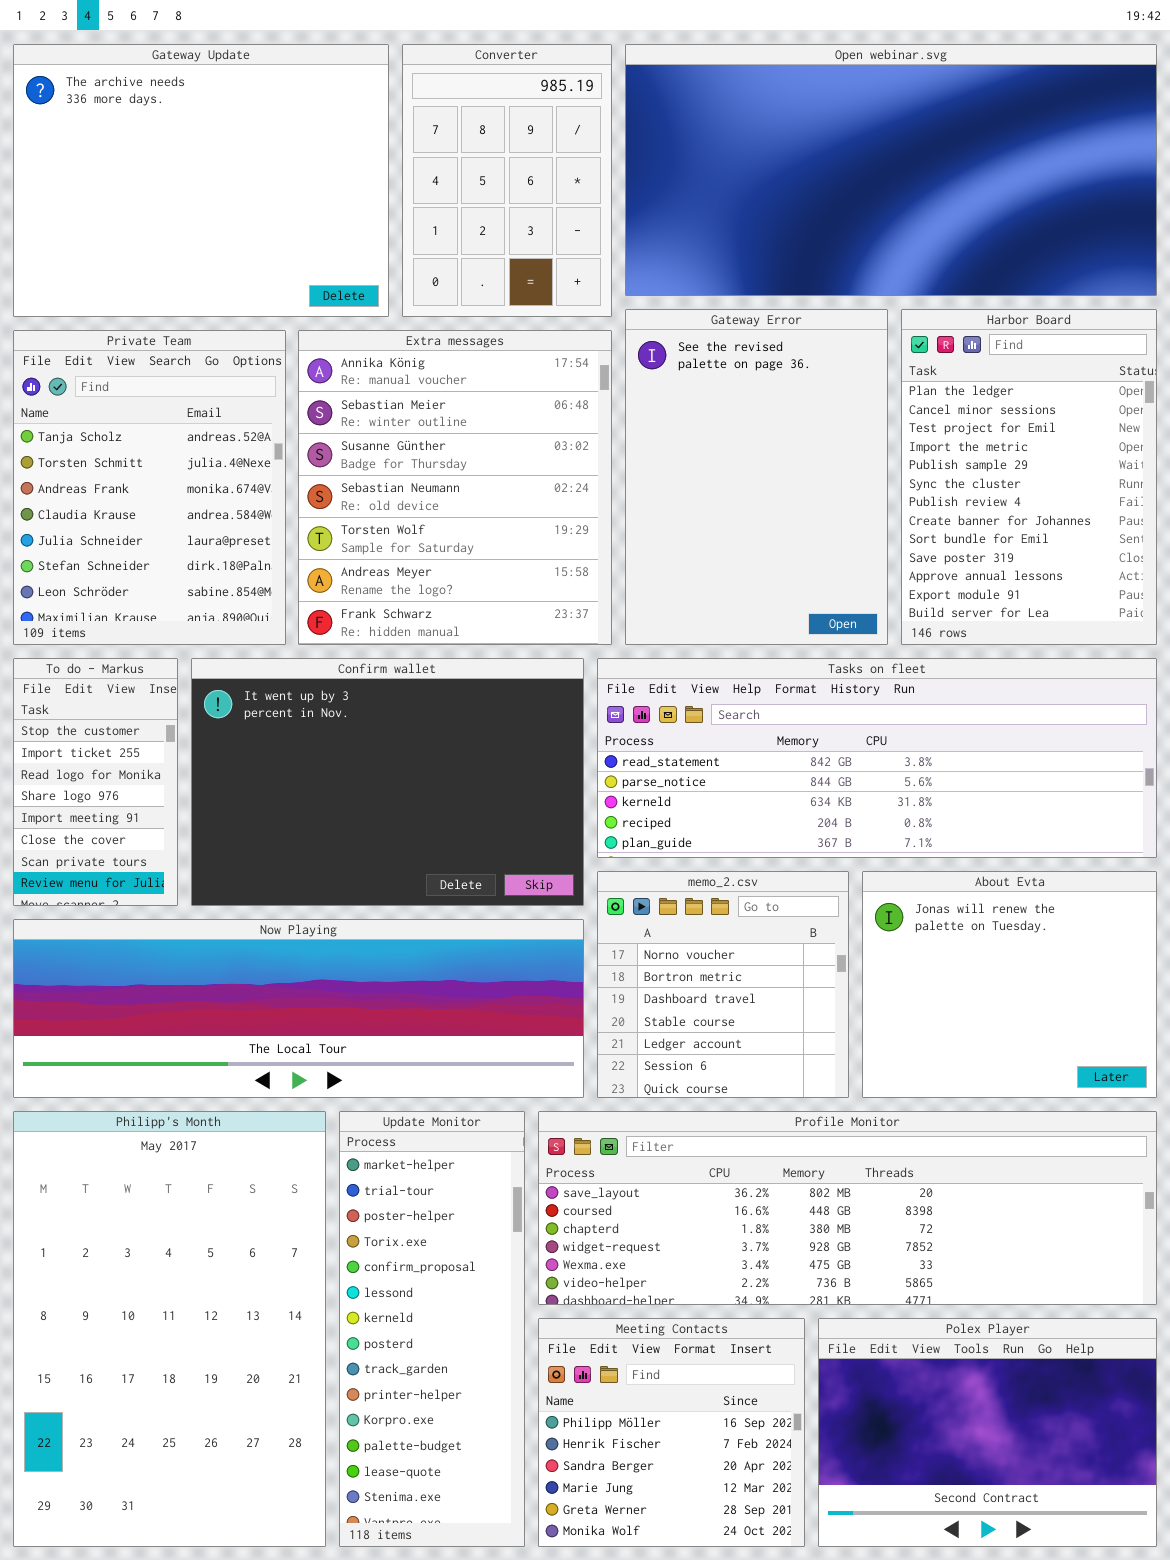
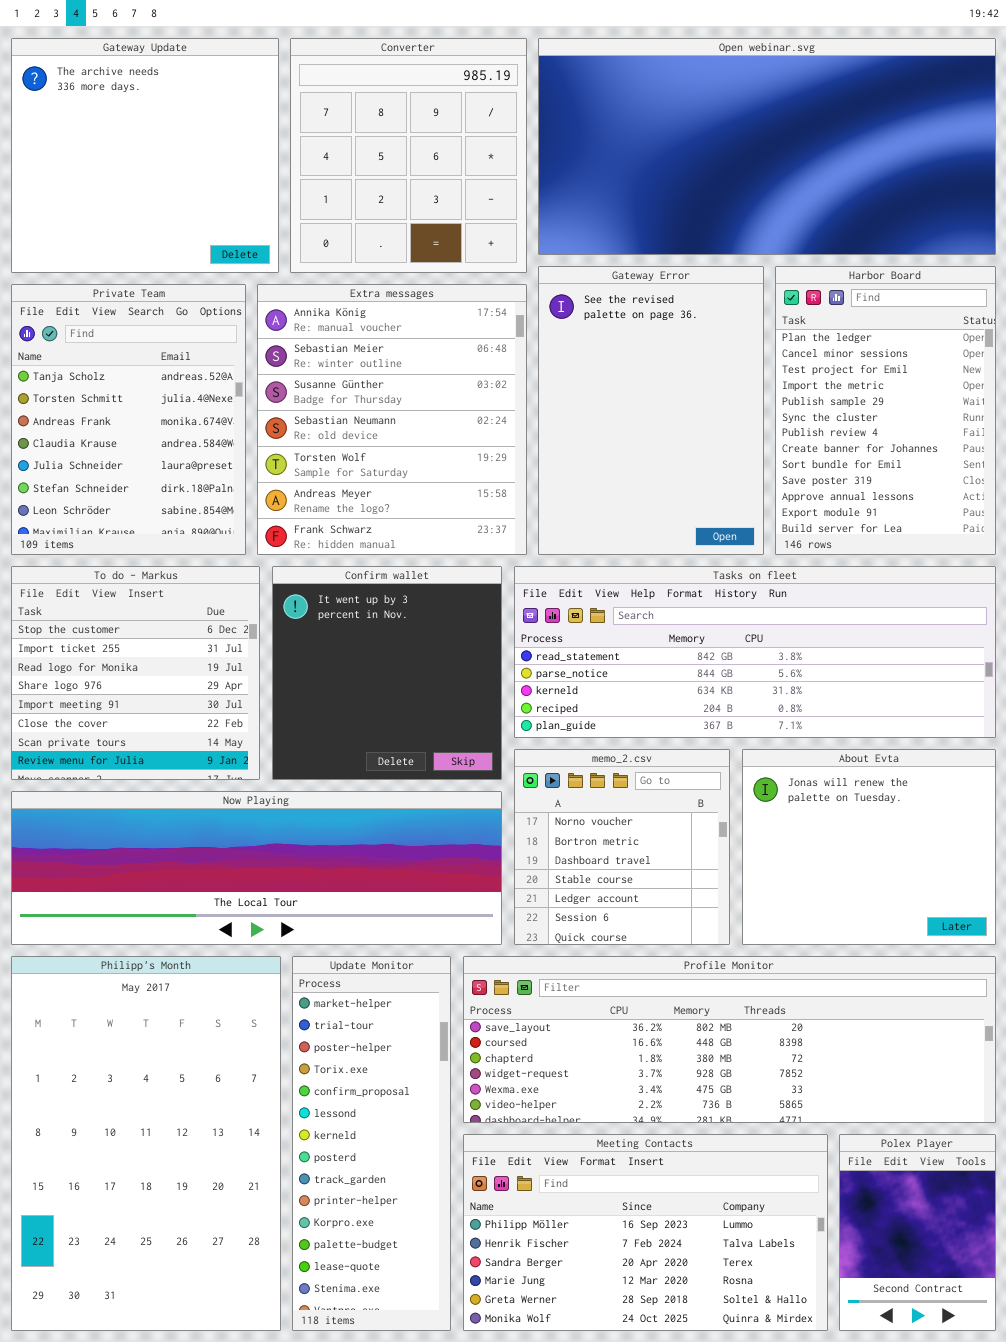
Gateway Update: [13,44,389,317] -> [11,38,279,273], resized
Converter: [402,44,612,317] -> [290,38,527,273], resized
To do - Markus: [13,658,178,906] -> [11,566,260,780], resized
Confirm wallet: [191,658,584,906] -> [272,566,502,780], resized
Meeting Contacts: [538,1318,805,1547] -> [463,1134,828,1331], resized
Polex Player: [818,1318,1157,1547] -> [839,1134,996,1331], resized

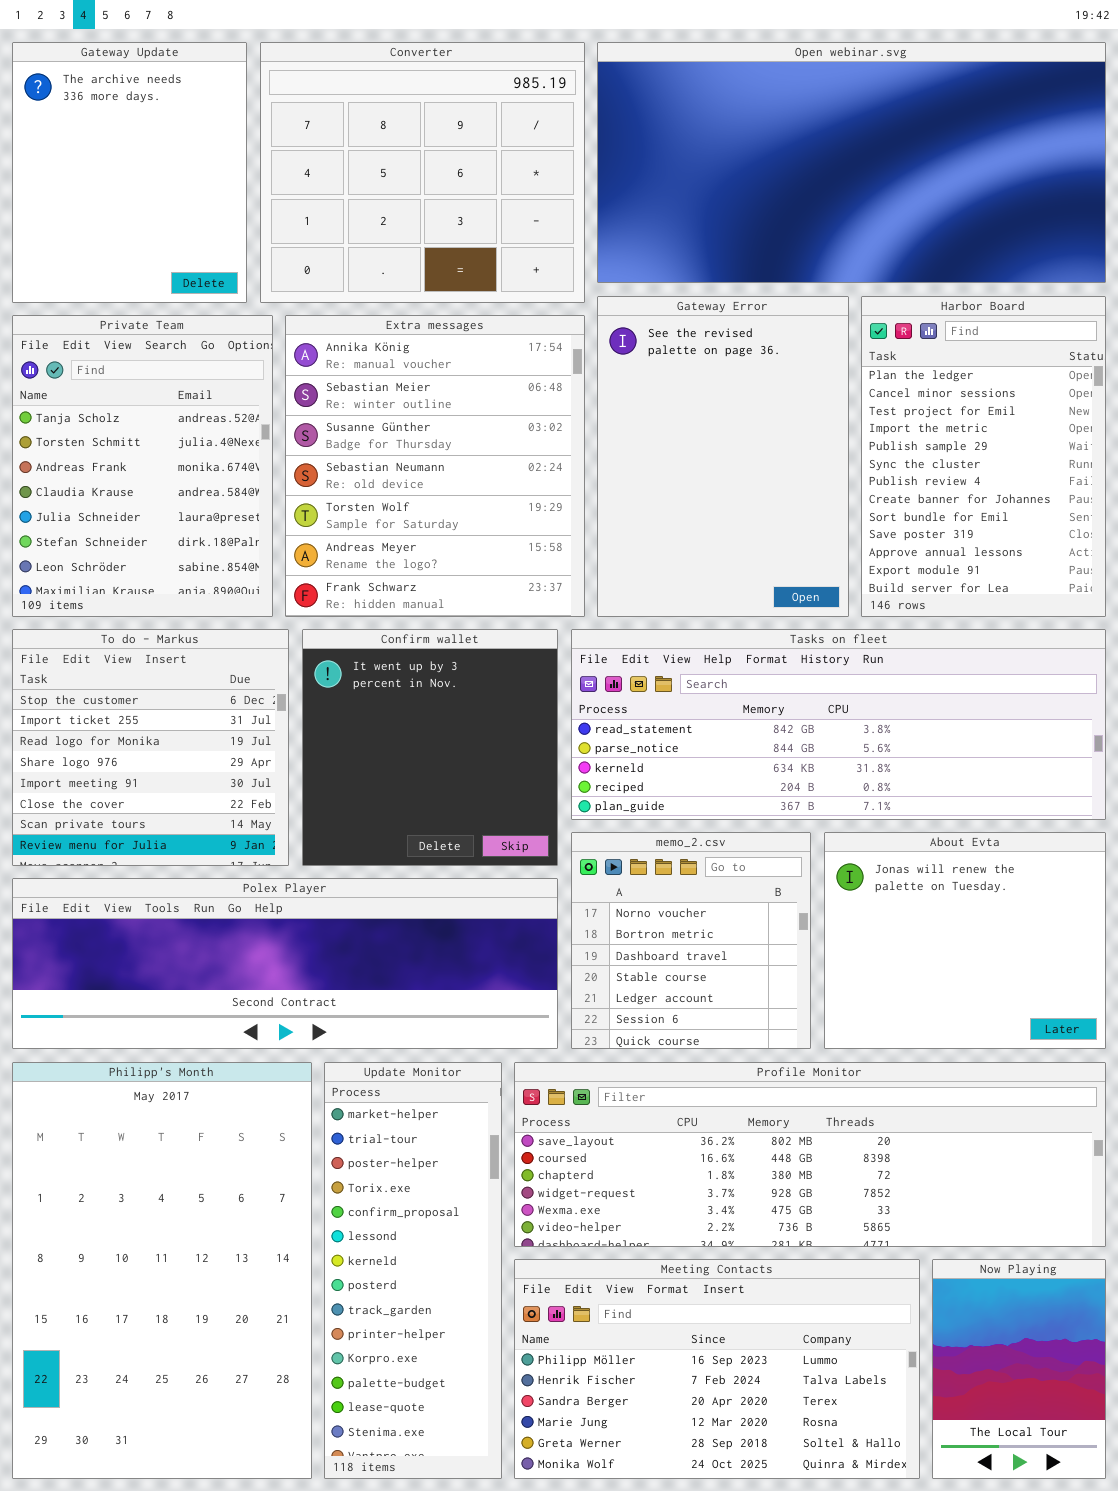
Gateway Update: [11,38,279,273] -> [12,42,247,303], resized
Converter: [290,38,527,273] -> [260,42,585,303], resized
Now Playing: [11,791,502,945] -> [932,1259,1106,1479], moved, resized
Polex Player: [839,1134,996,1331] -> [12,878,558,1049], moved, resized

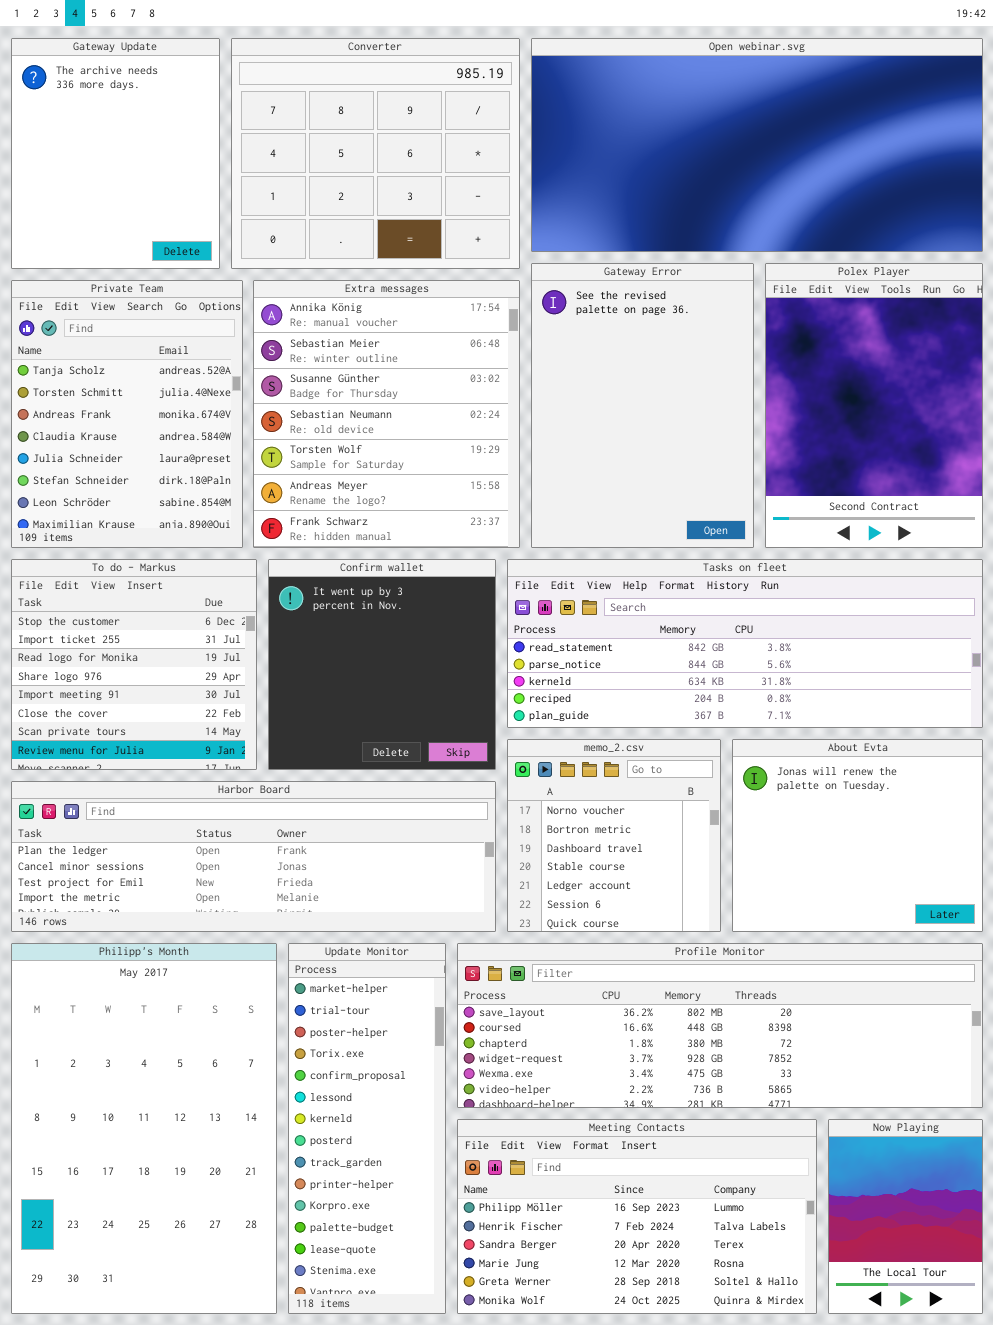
Harbor Board: [861,296,1106,617] -> [11,781,496,932], moved, resized
Polex Player: [12,878,558,1049] -> [765,263,983,548], moved, resized

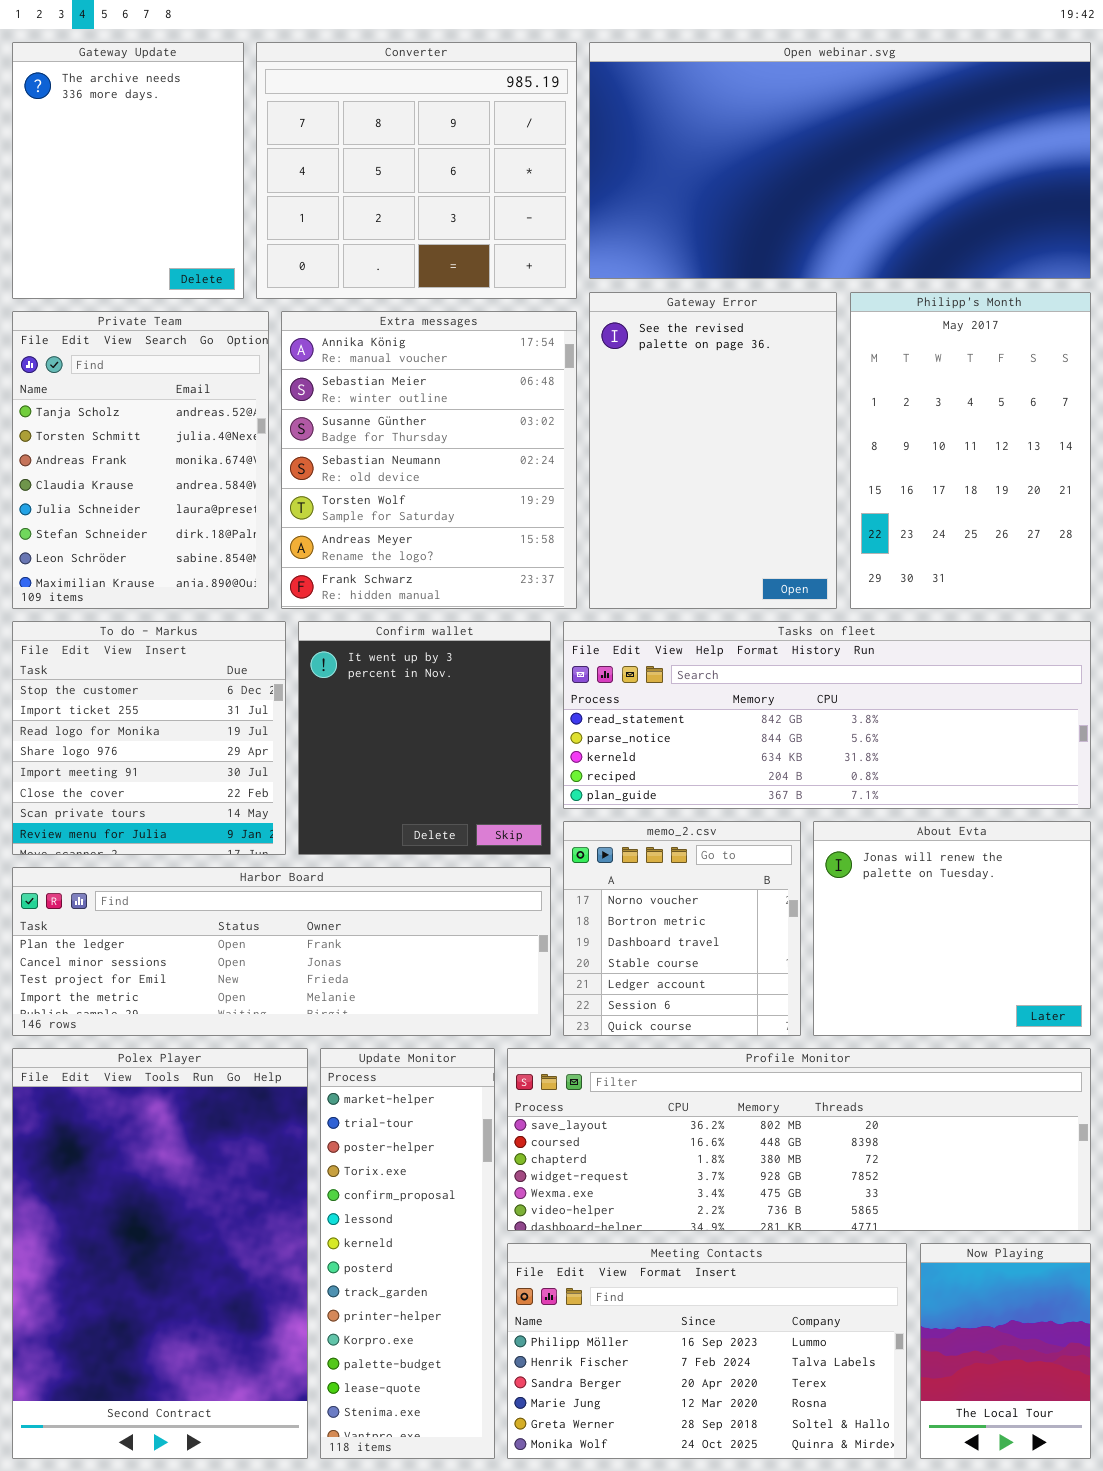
Polex Player: [765,263,983,548] -> [12,1048,308,1459], moved, resized
Philipp's Month: [11,943,277,1314] -> [850,292,1091,609], moved, resized

